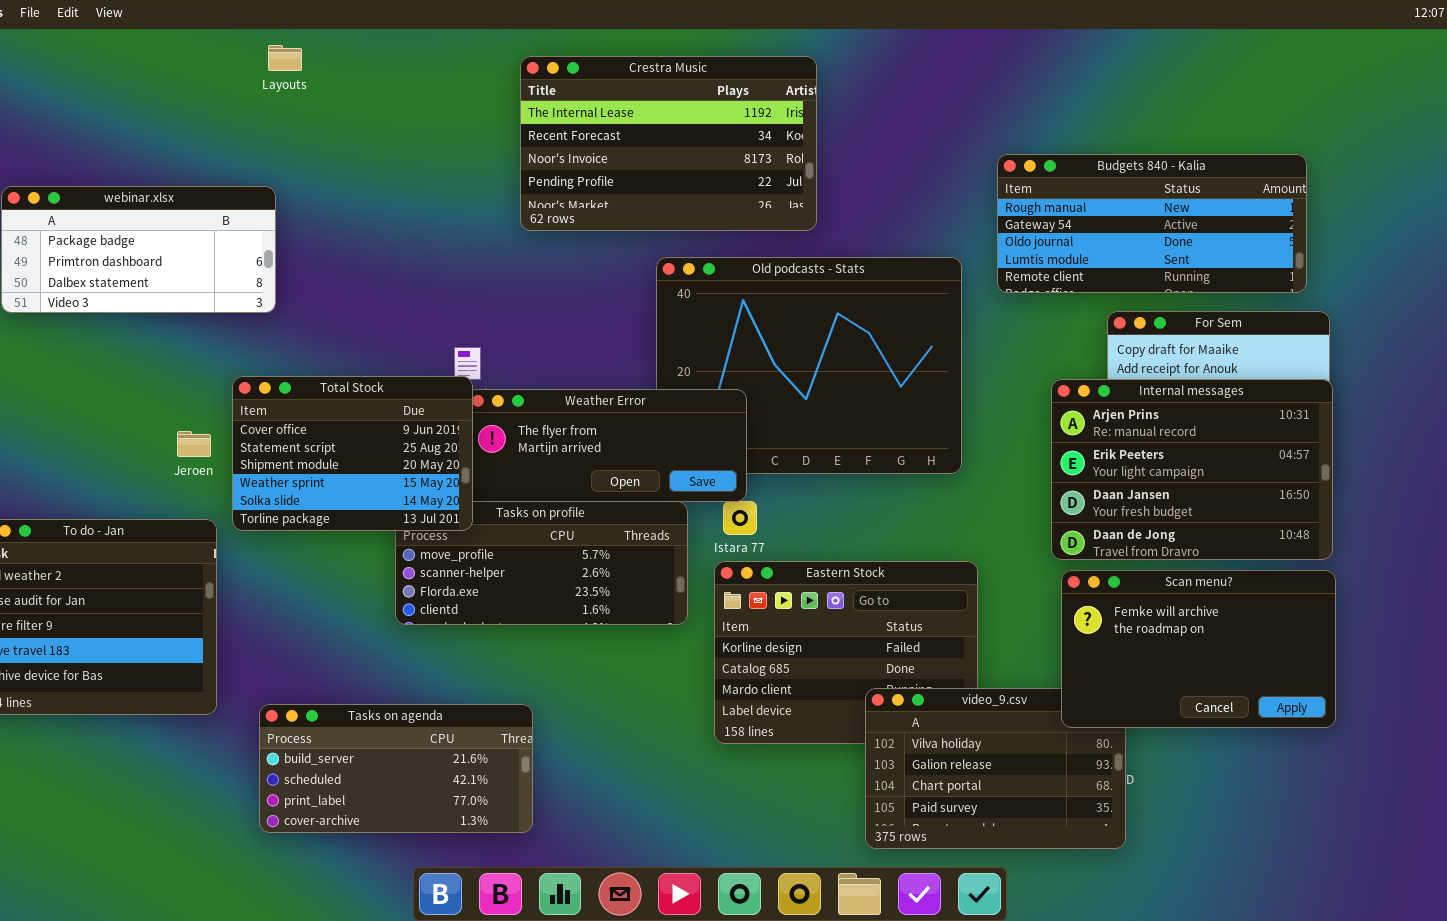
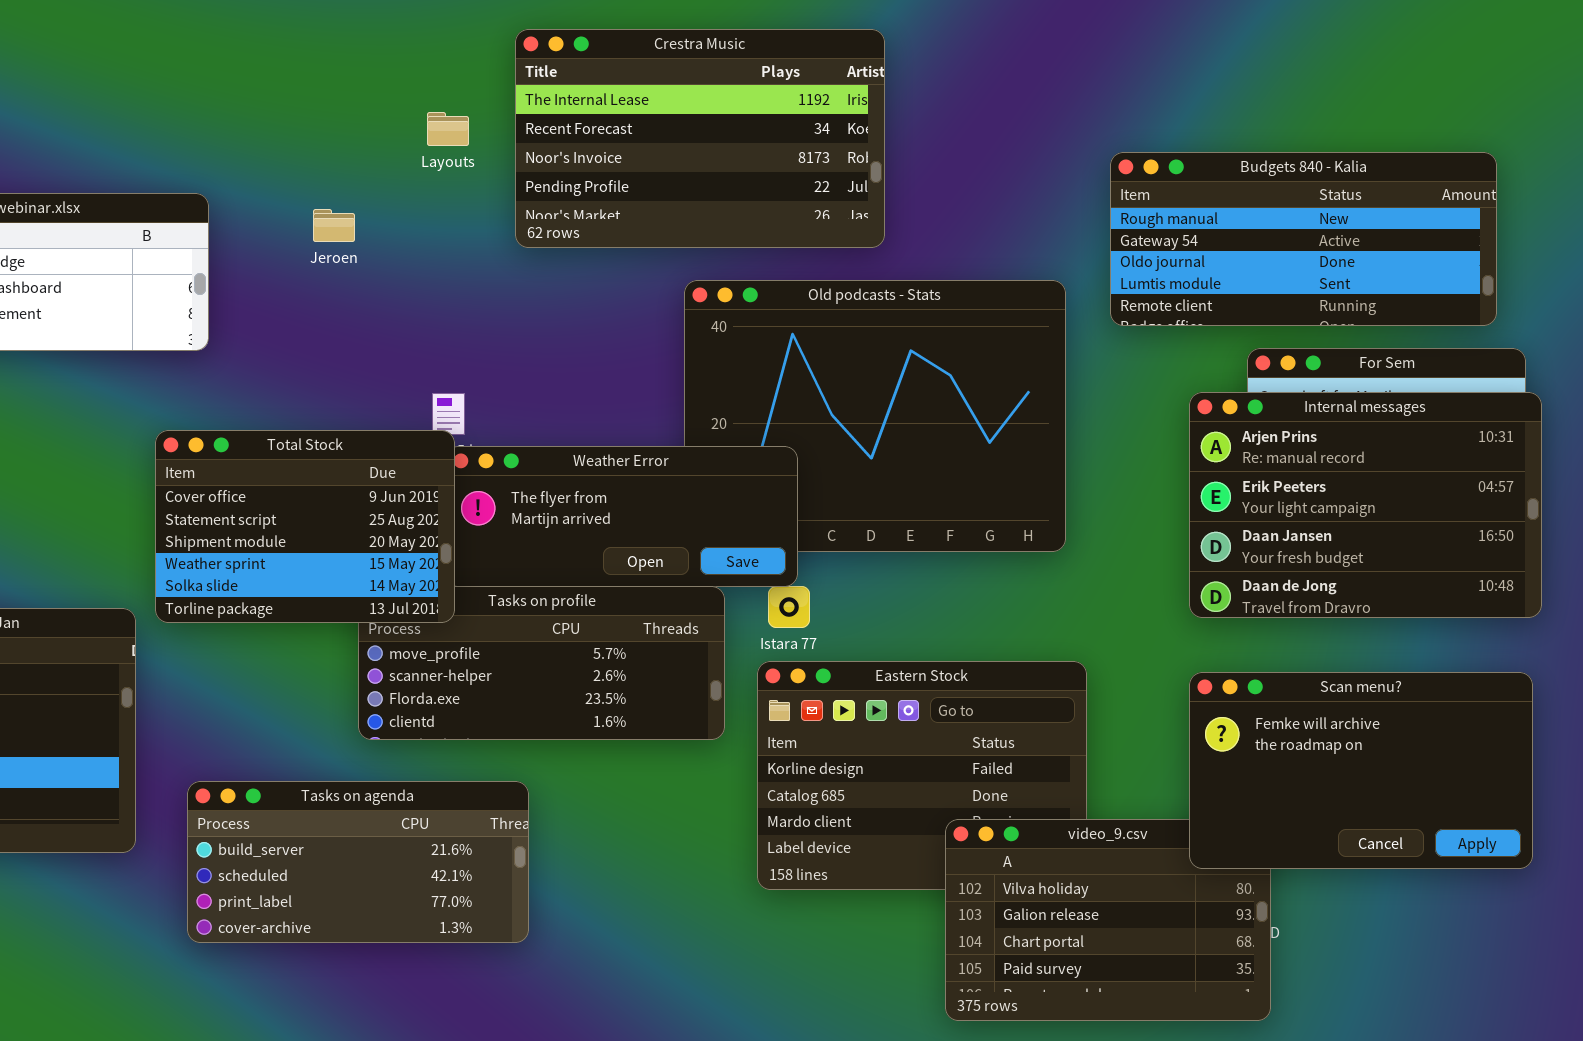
Layouts: [268,45,302,71] -> [427,112,469,146], moved
Internal messages: [1051,379,1333,560] -> [1189,392,1542,618], moved
Jeroen: [177,431,211,457] -> [313,209,355,242], moved
Tasks on agenda: [259,704,533,833] -> [187,781,529,943], moved

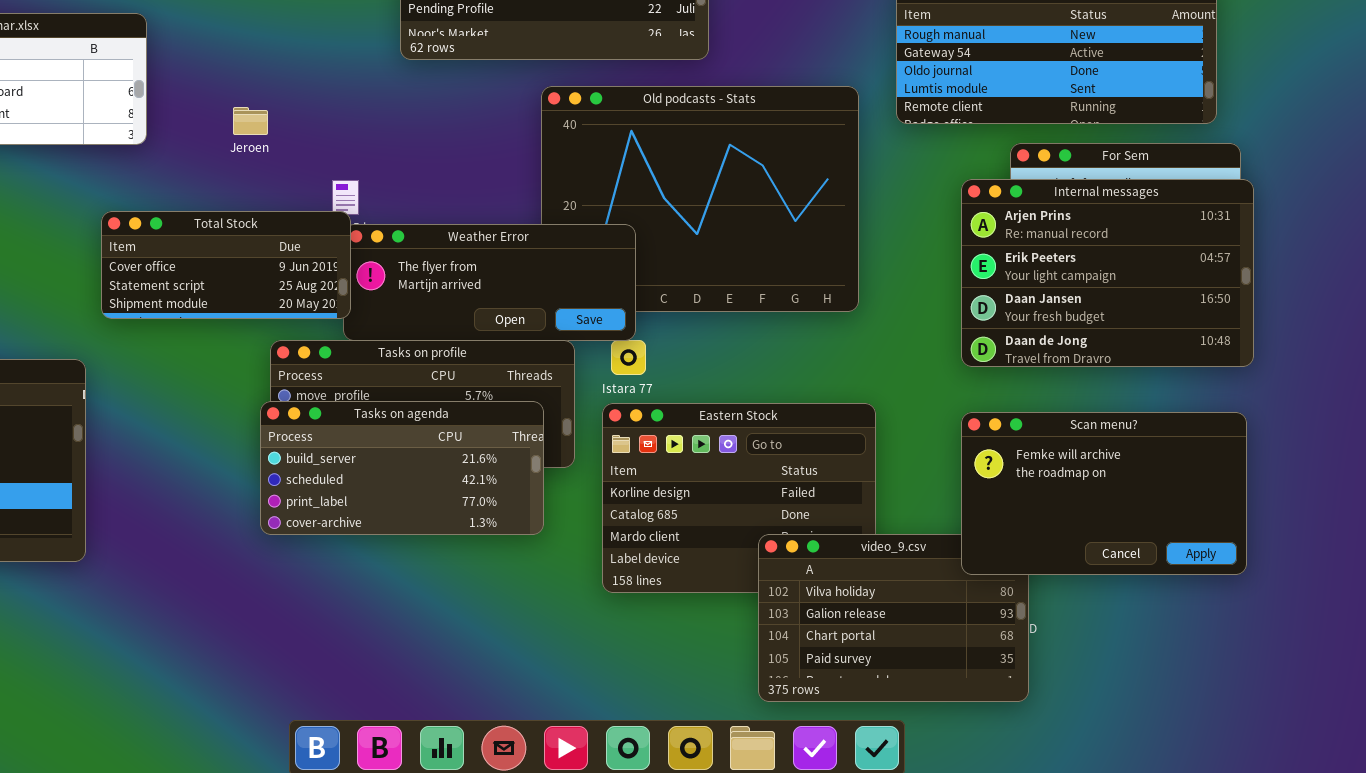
Jeroen: [313,209,355,242] -> [233,107,268,135], moved
Total Stock: [155,430,455,623] -> [101,211,351,319], resized
Tasks on agenda: [187,781,529,943] -> [260,401,544,535], moved

